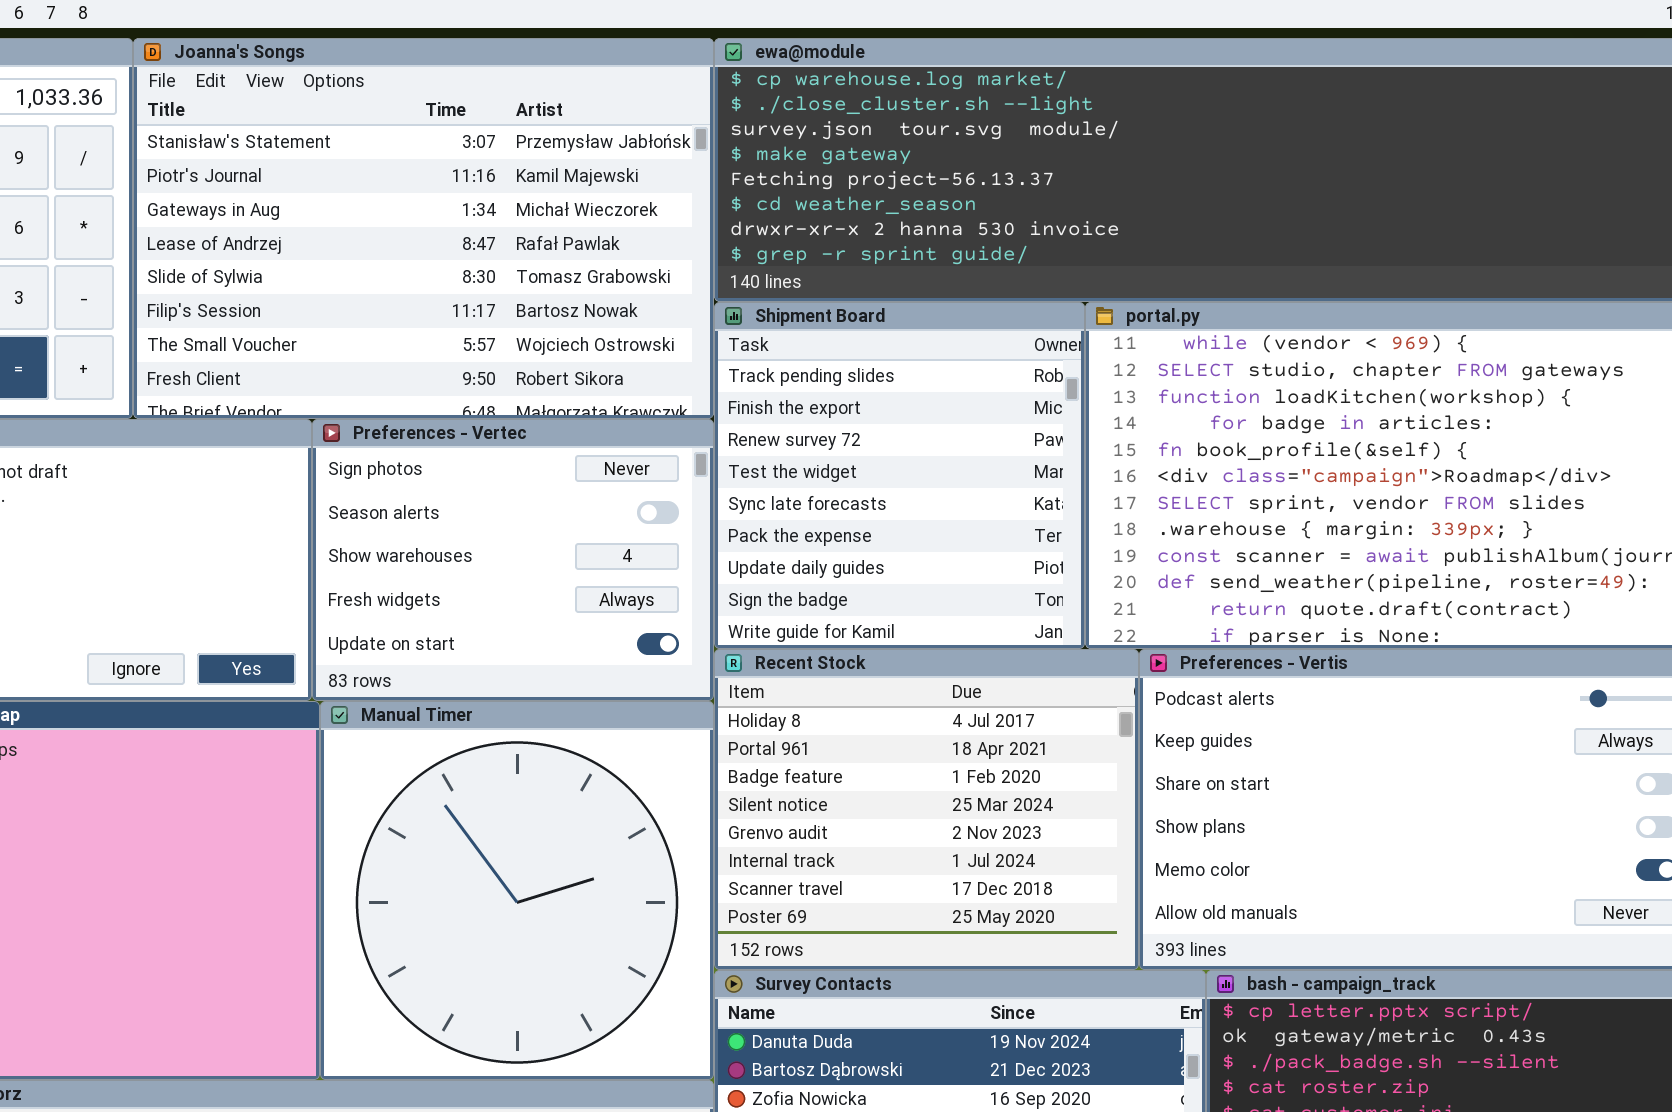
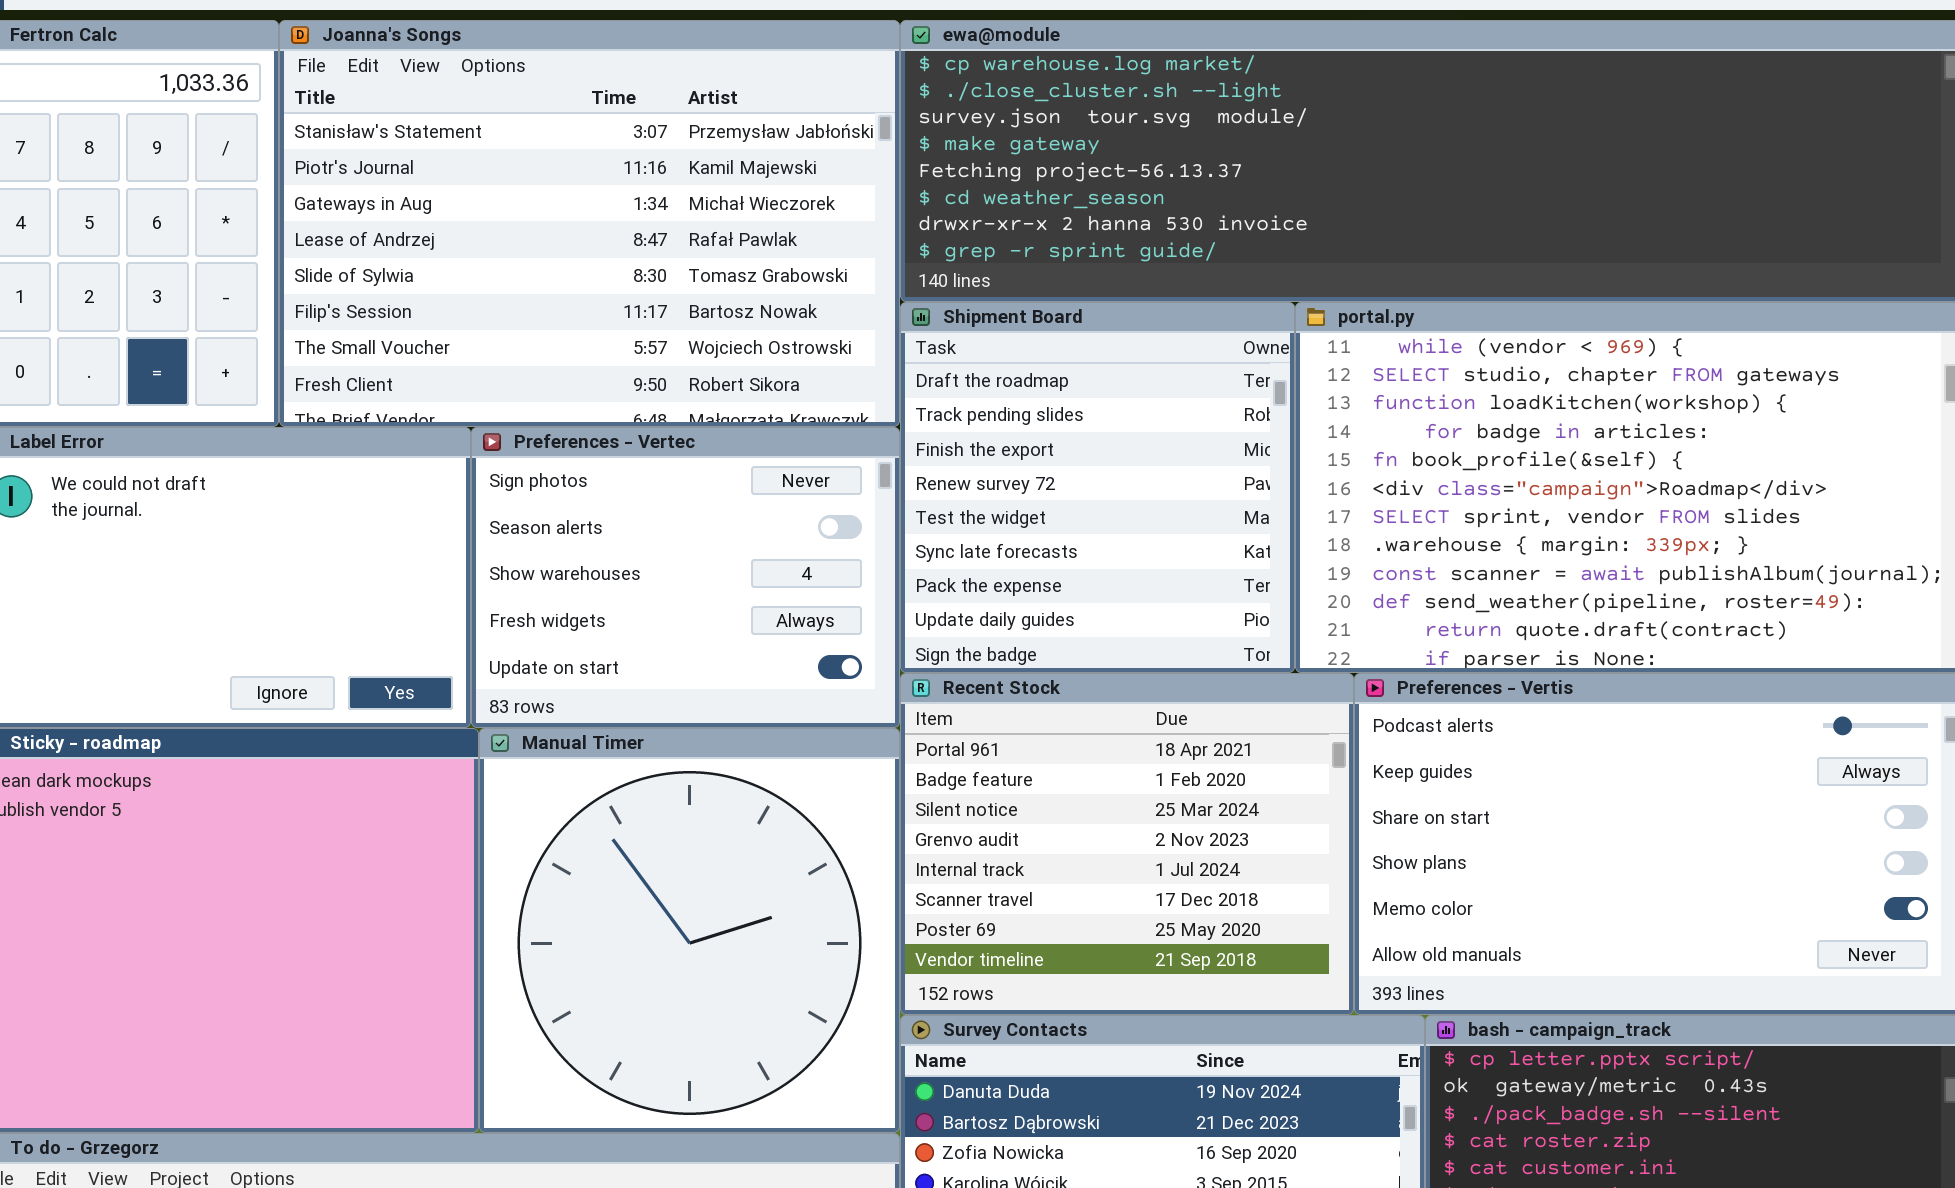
Shipment Board: [714,302,1085,649] -> [900,302,1295,673], scrolled up 1 row
Recent Stock: [714,649,1139,970] -> [900,673,1354,1015], scrolled down 1 row

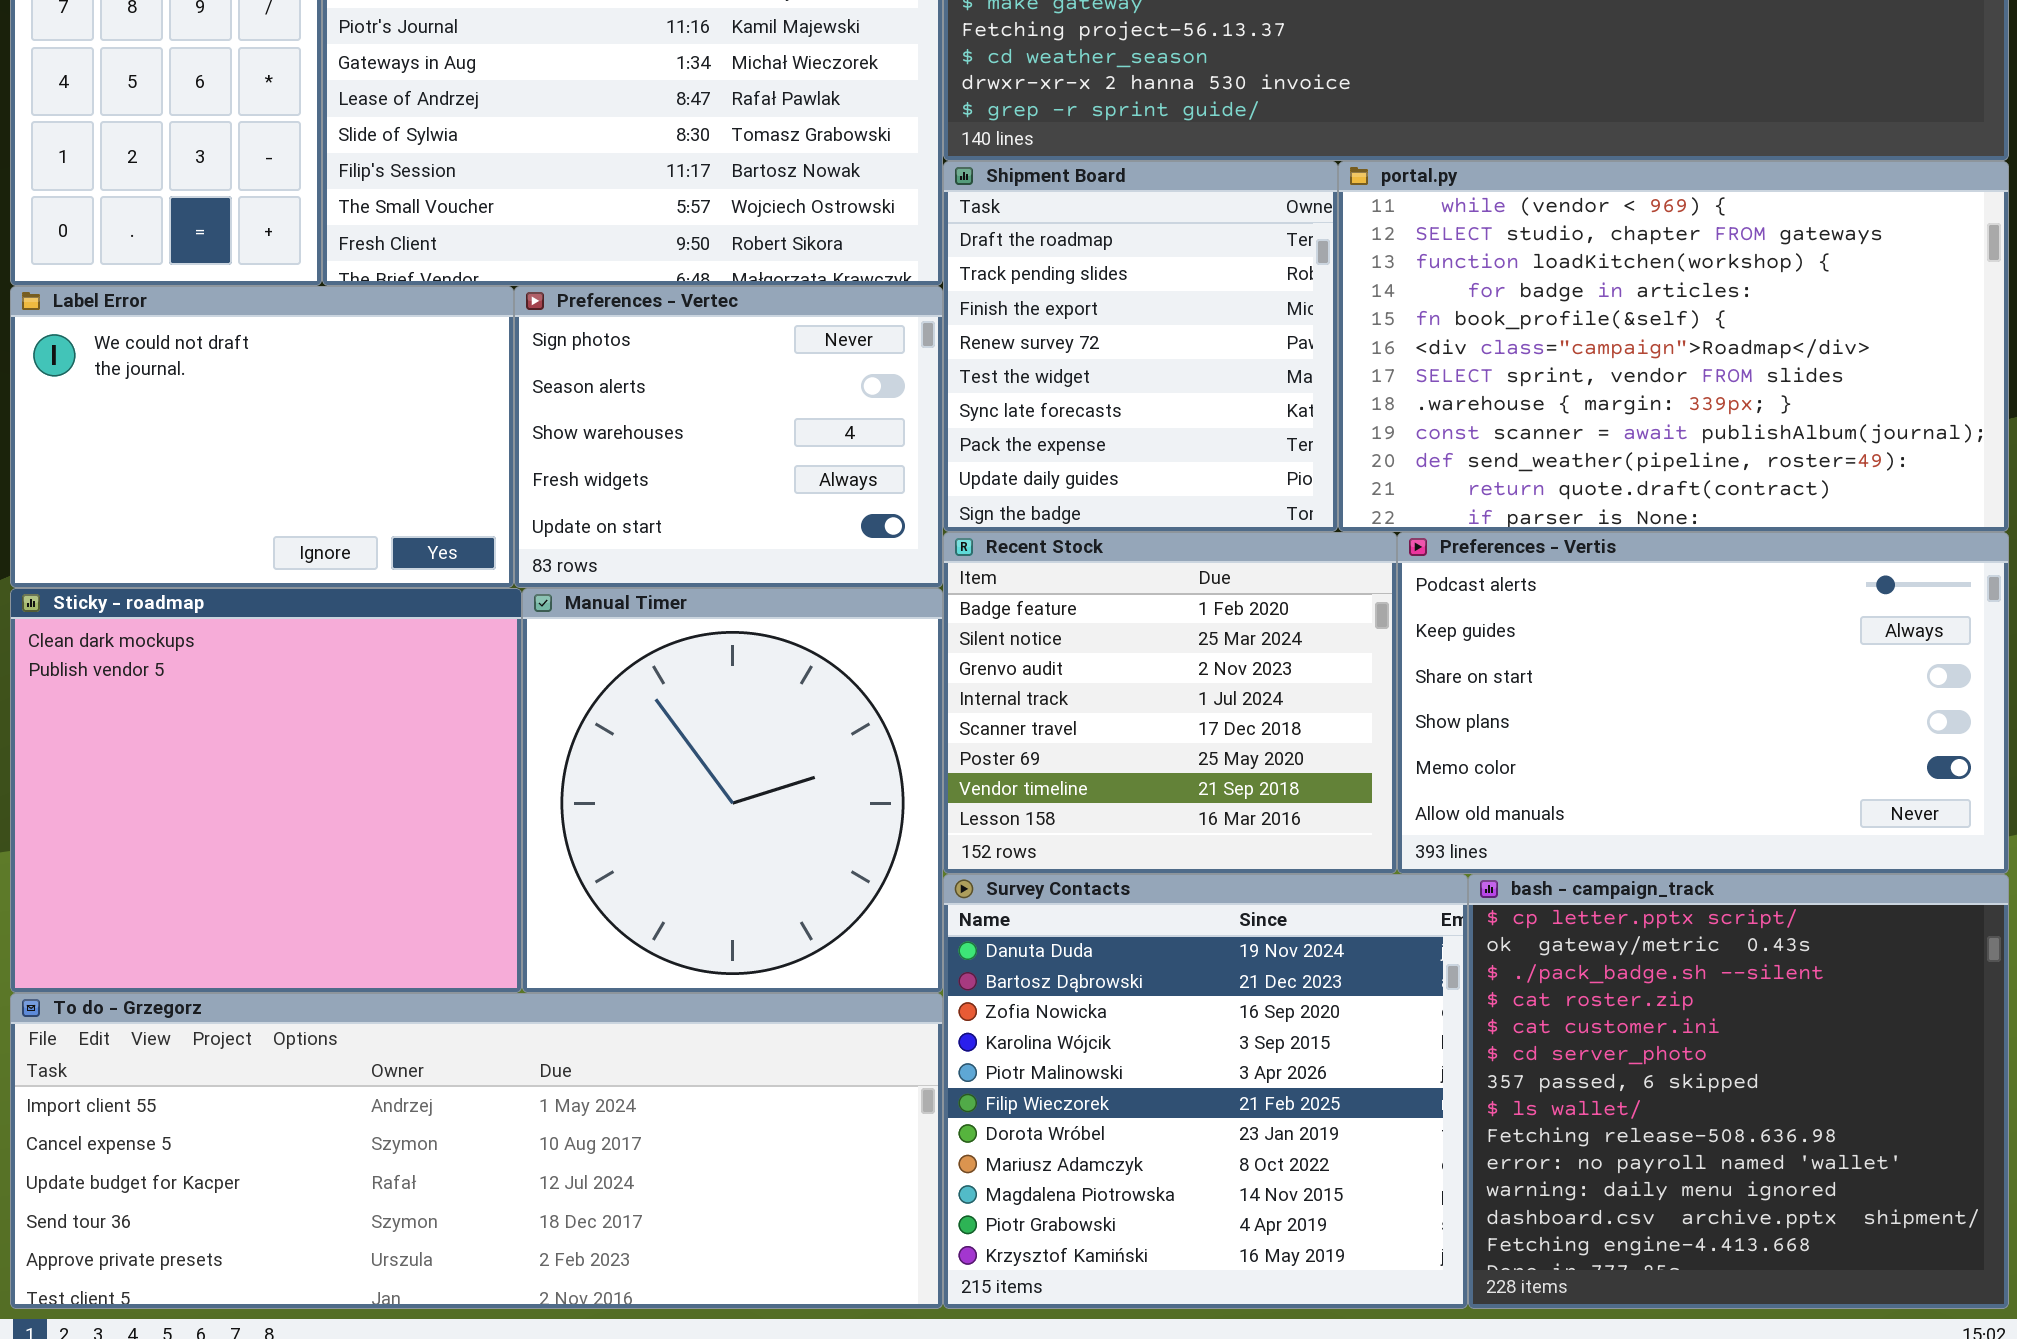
Recent Stock: [900,673,1354,1015] -> [943,532,1397,874], scrolled down 1 row

